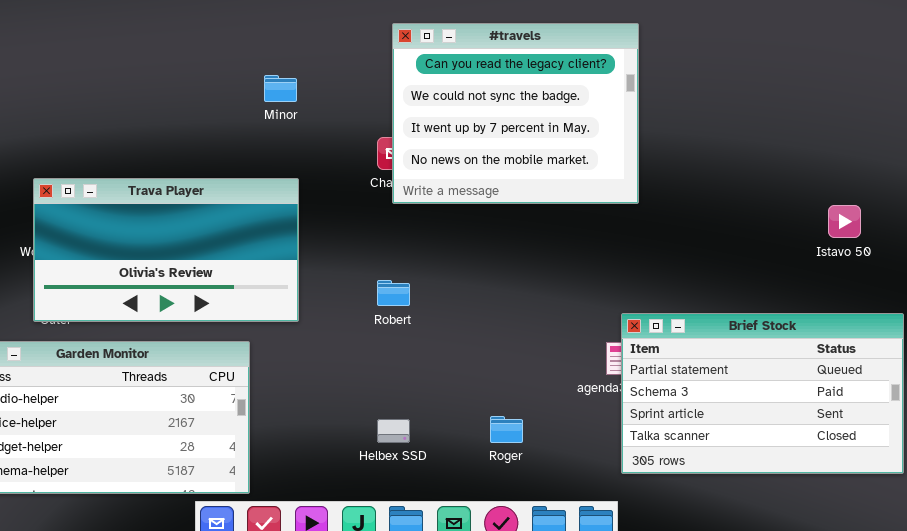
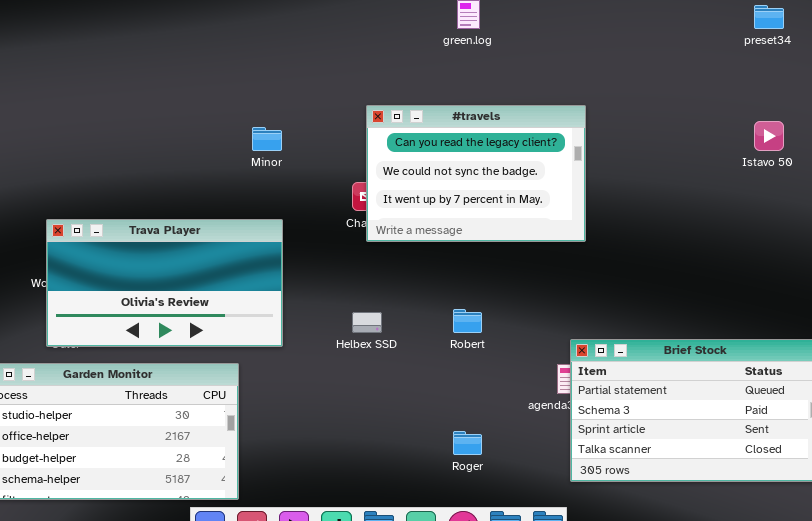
#travels: [392,23,639,204] -> [366,105,586,242], resized
Istavo 50: [828,205,861,238] -> [754,121,784,151], moved
Robert: [377,280,410,306] -> [453,309,482,333], moved
Helbex SSD: [377,419,410,443] -> [352,312,382,333], moved

